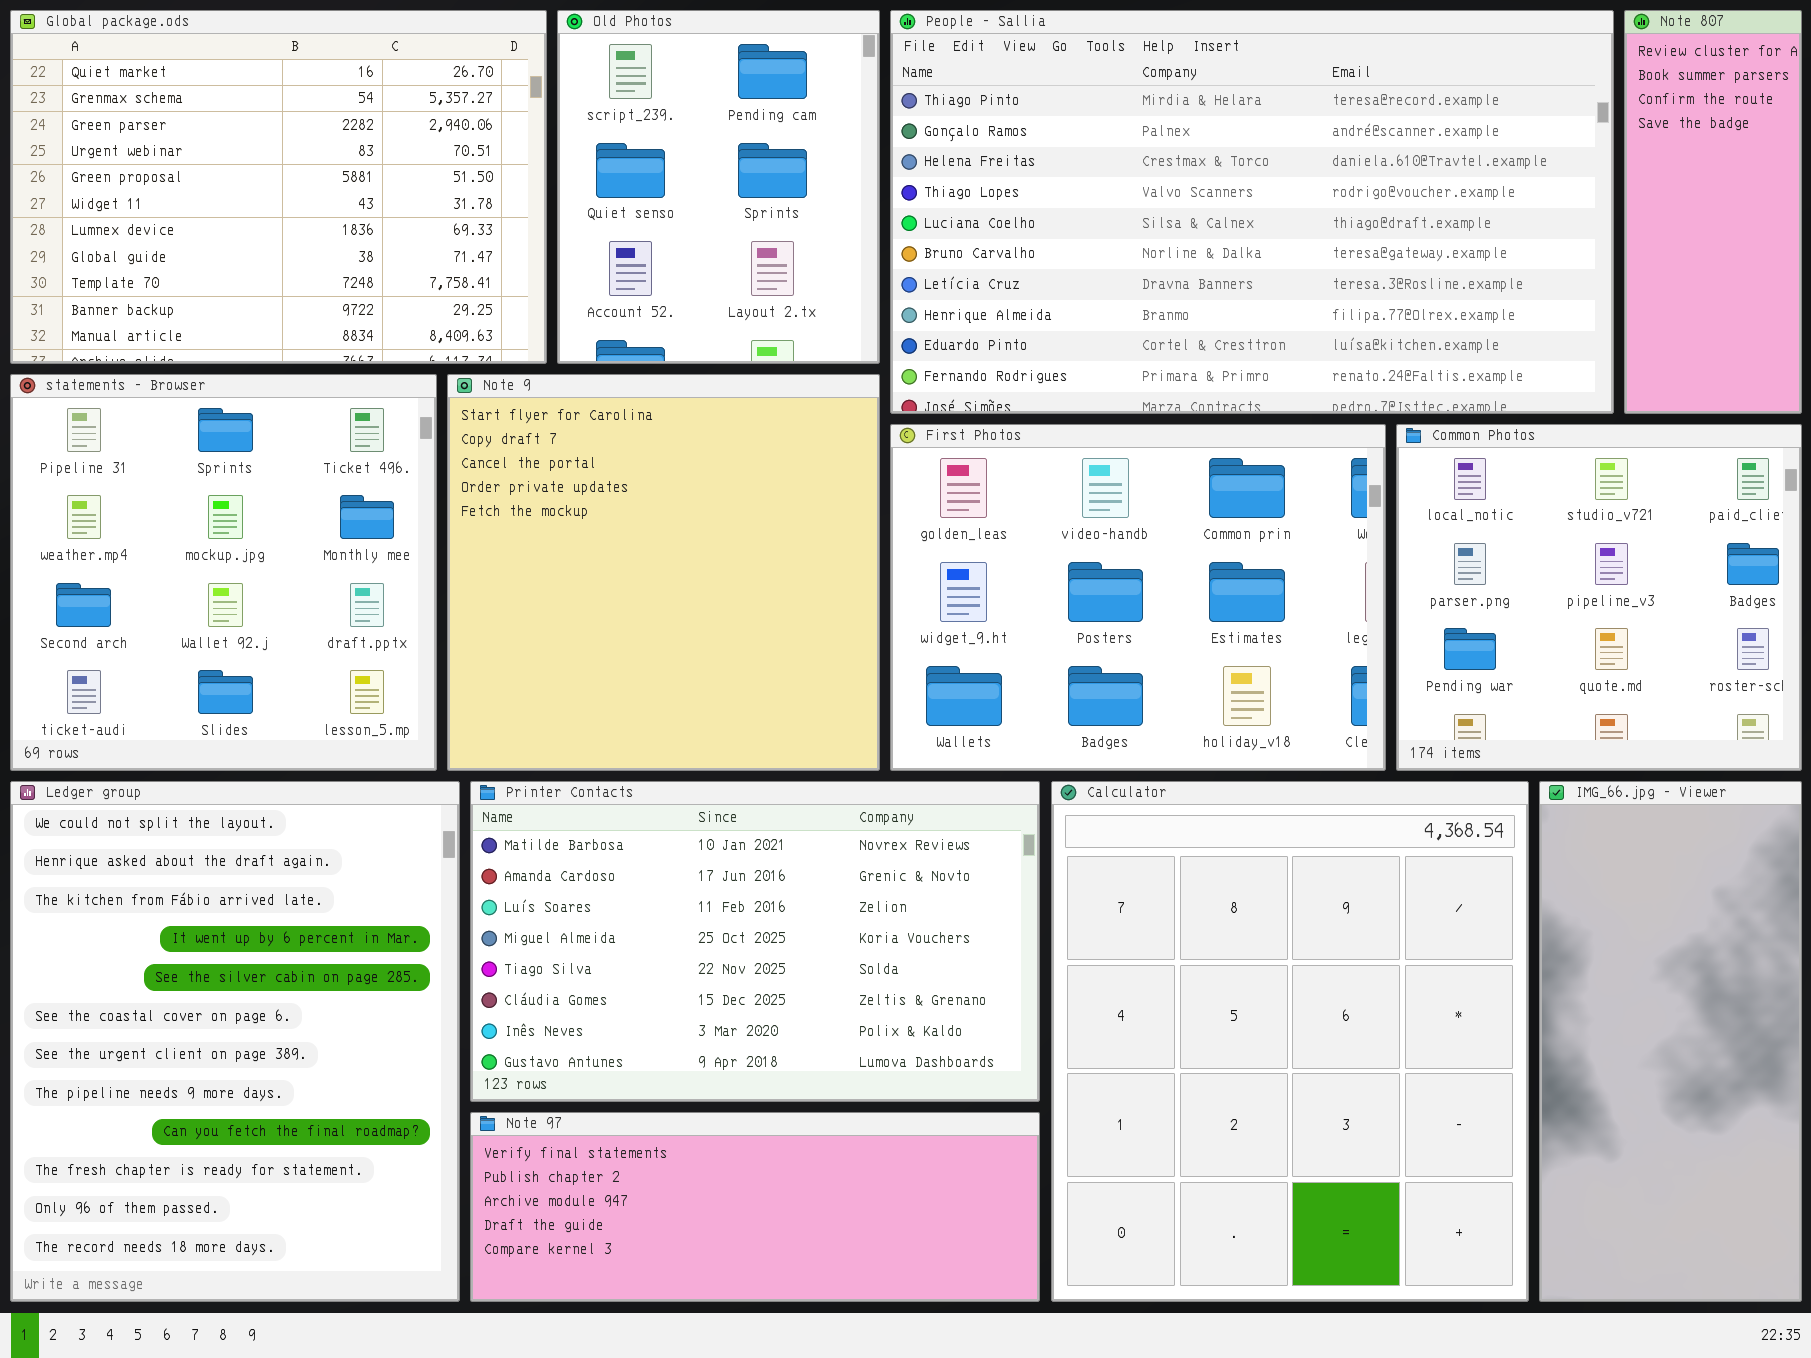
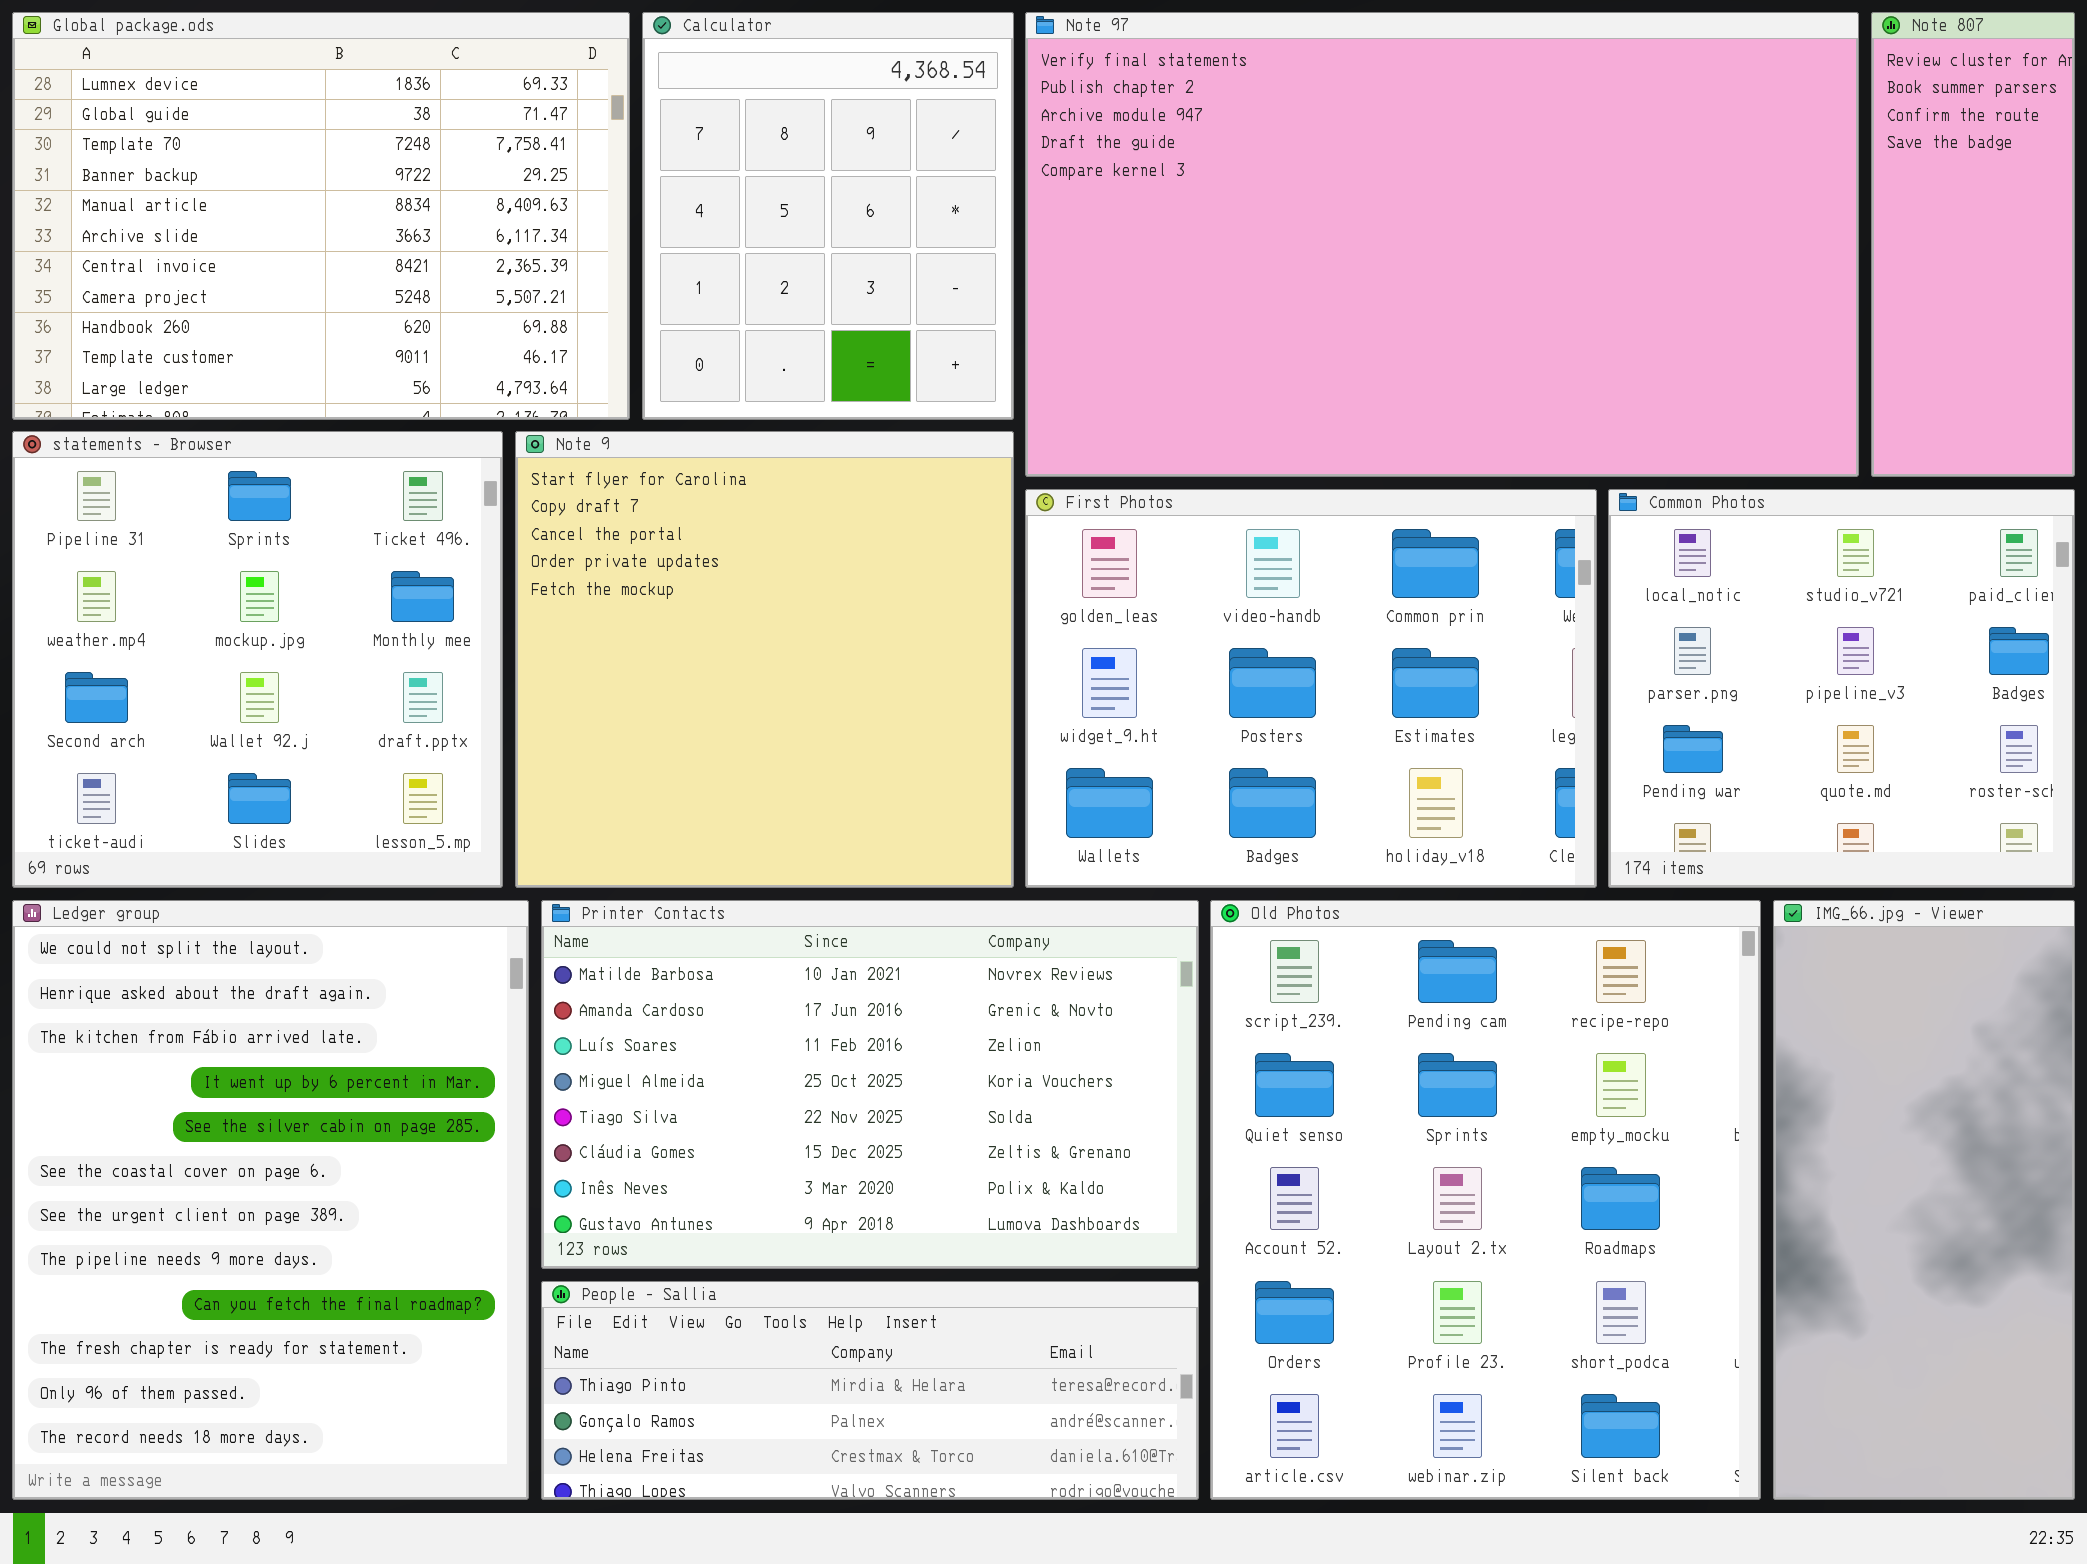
Global package.ods: [10,10,547,364] -> [12,12,630,420], scrolled down 6 rows
Old Photos: [557,10,880,364] -> [1210,900,1761,1500], moved, resized
People - Sallia: [890,10,1614,414] -> [541,1281,1199,1500], moved, resized
Calculator: [1051,781,1529,1302] -> [642,12,1014,420], moved, resized
Note 97: [470,1112,1040,1302] -> [1025,12,1859,477], moved, resized

